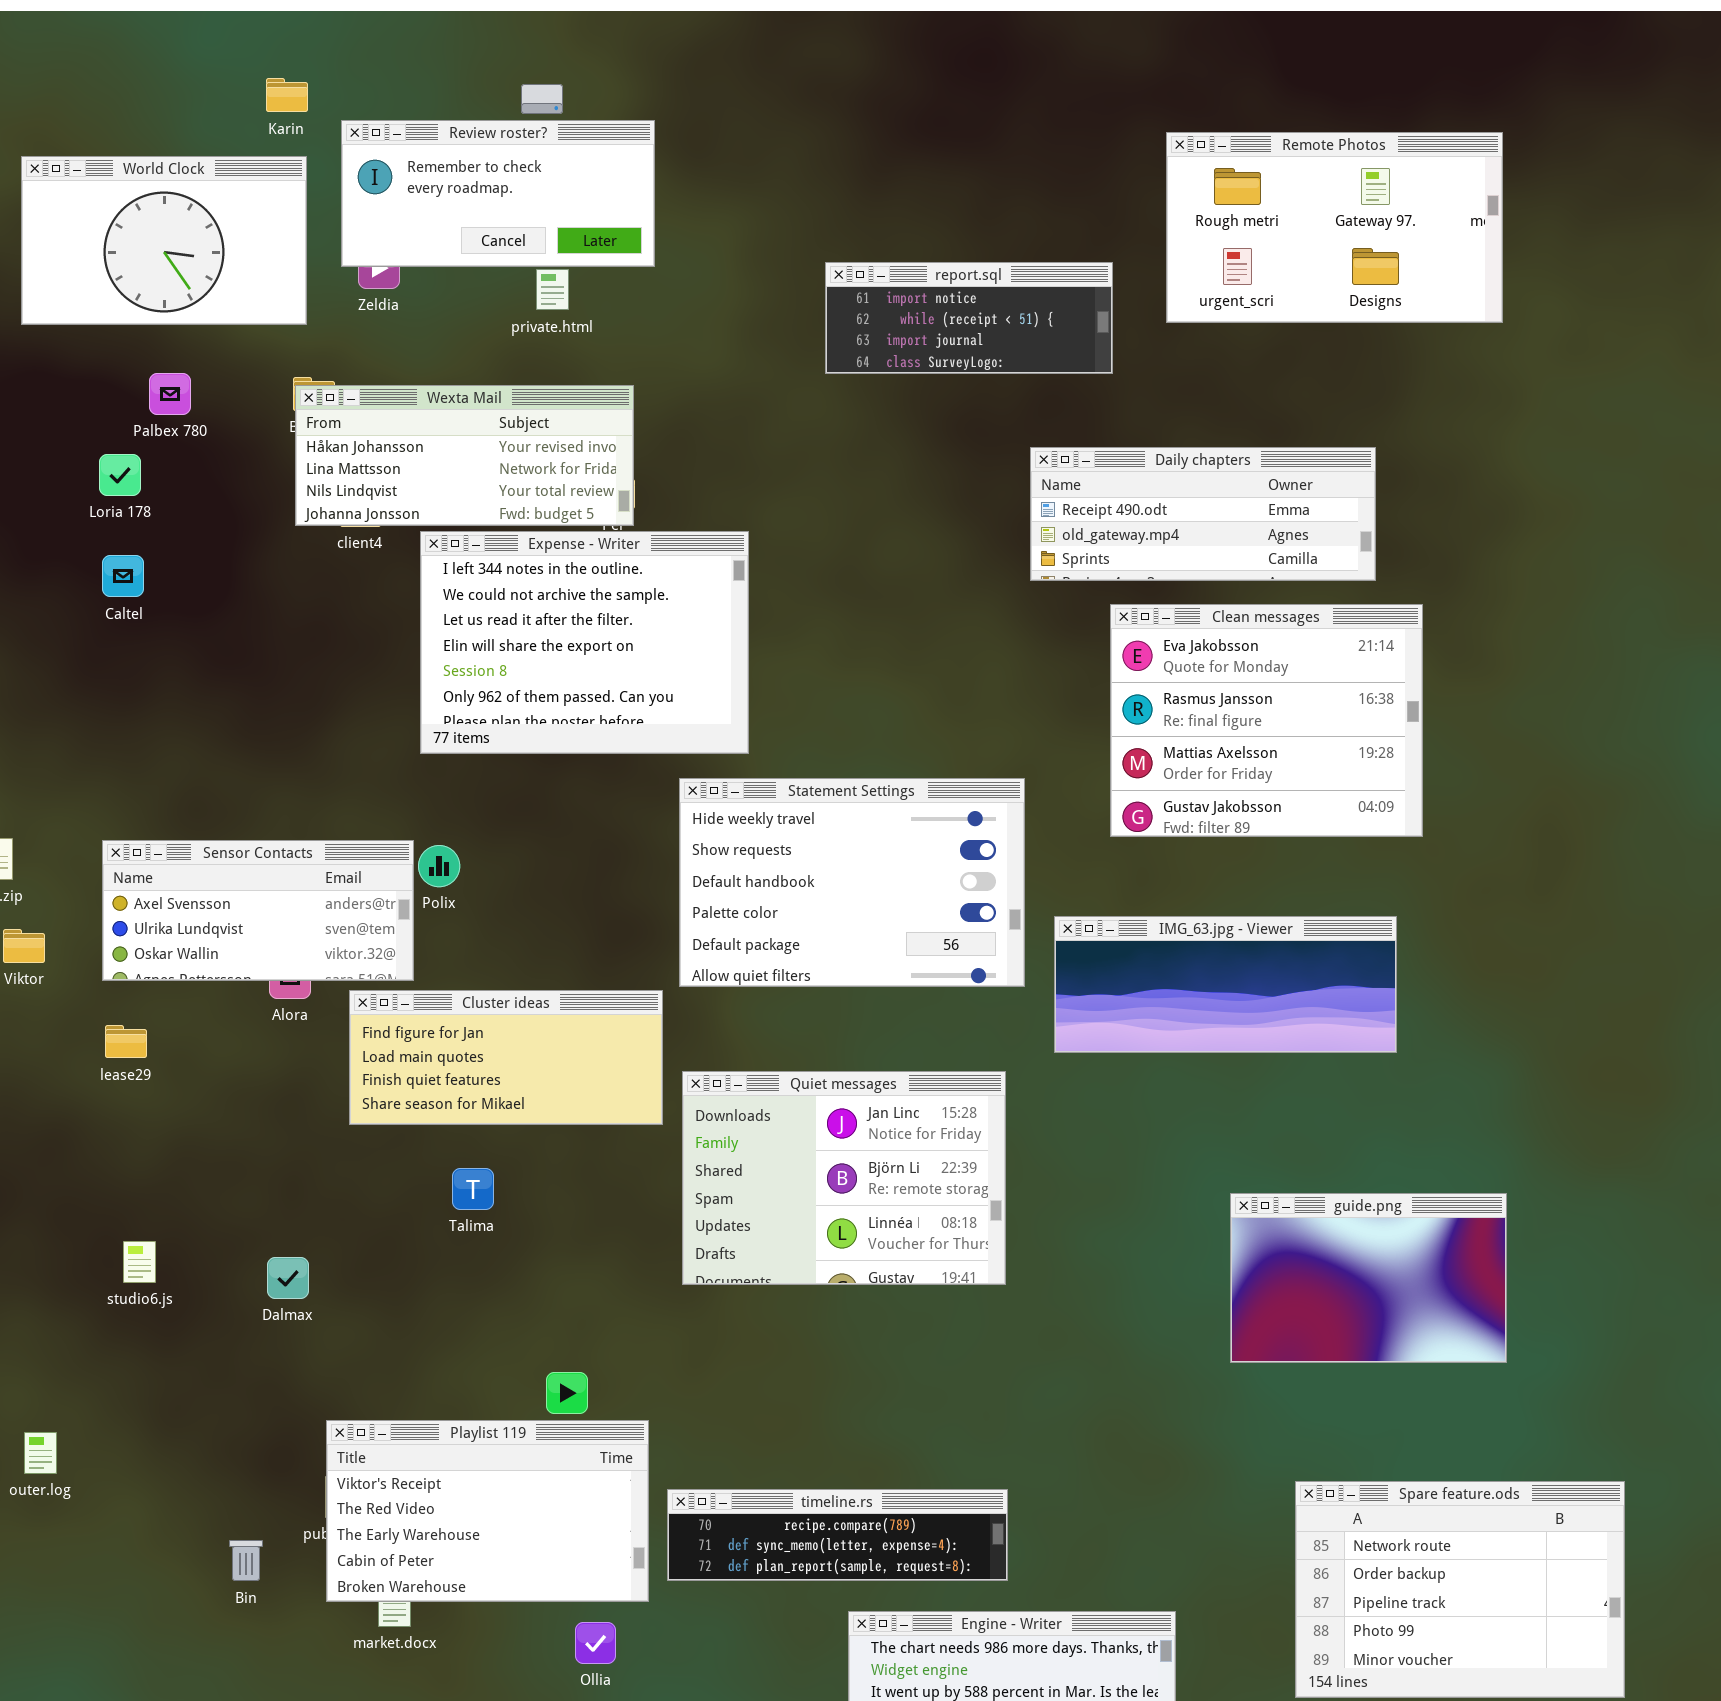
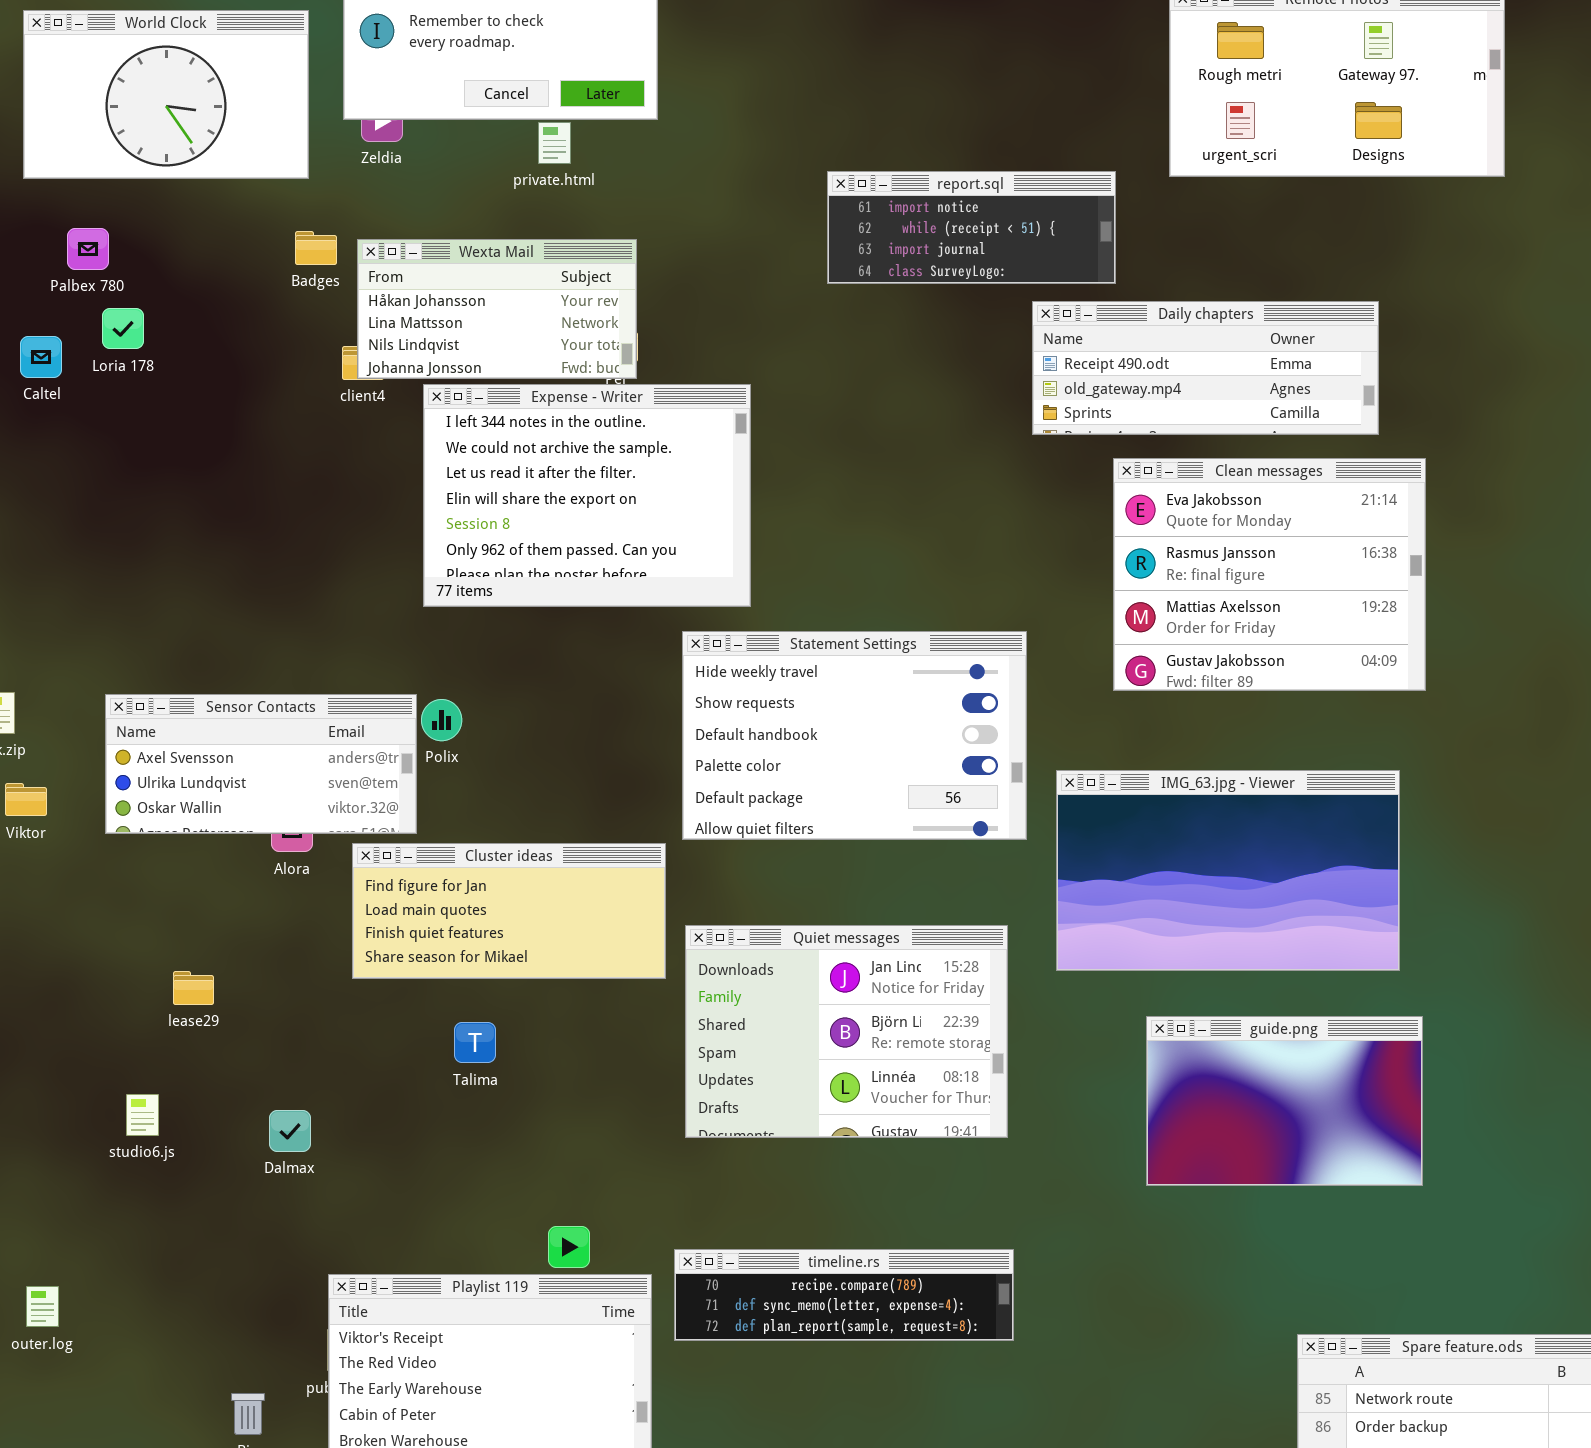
report.sql: [825,262,1113,374] -> [827,171,1116,284], moved
Palbex 780: [149,373,191,415] -> [67,228,109,270], moved
Wexta Mail: [295,385,634,526] -> [357,239,637,379], resized
Caltel: [102,555,144,597] -> [20,336,62,378], moved
IMG_63.jpg - Viewer: [1054,916,1397,1053] -> [1056,770,1400,971], resized
lease29: [105,1025,147,1058] -> [173,971,214,1005], moved
guide.png: [1230,1193,1507,1363] -> [1146,1016,1423,1186], moved
timeline.rs: [667,1489,1008,1581] -> [674,1249,1014,1341], moved

